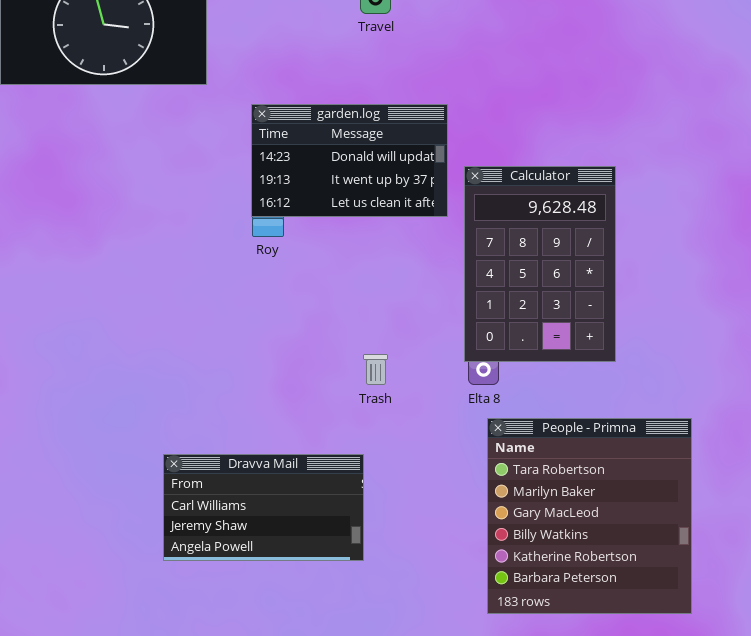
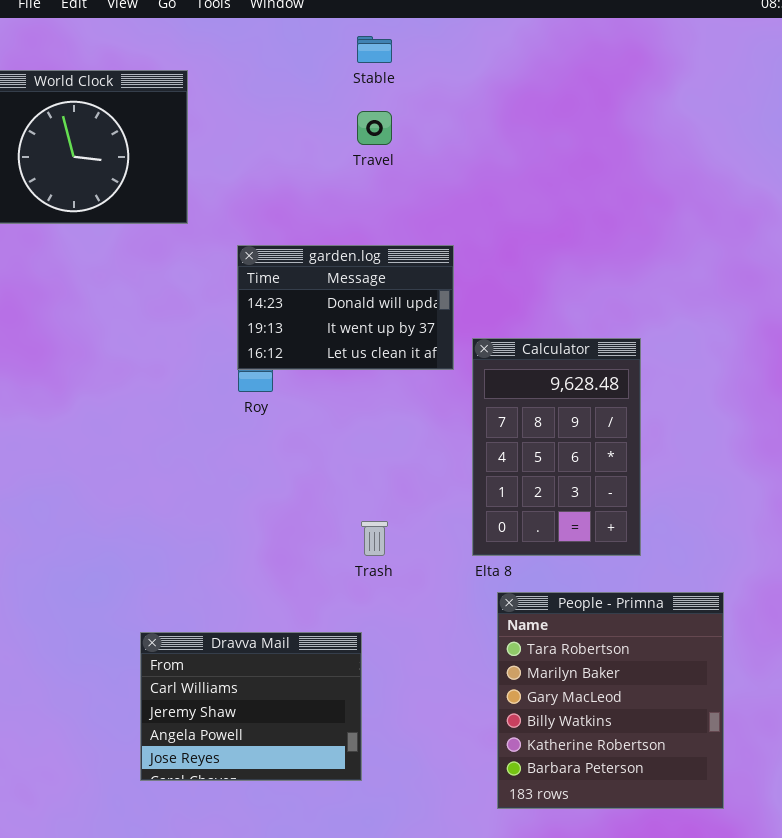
Calculator: [464,166,616,362] -> [472,338,641,556], moved
Dravva Mail: [163,454,364,561] -> [140,632,362,781], resized

